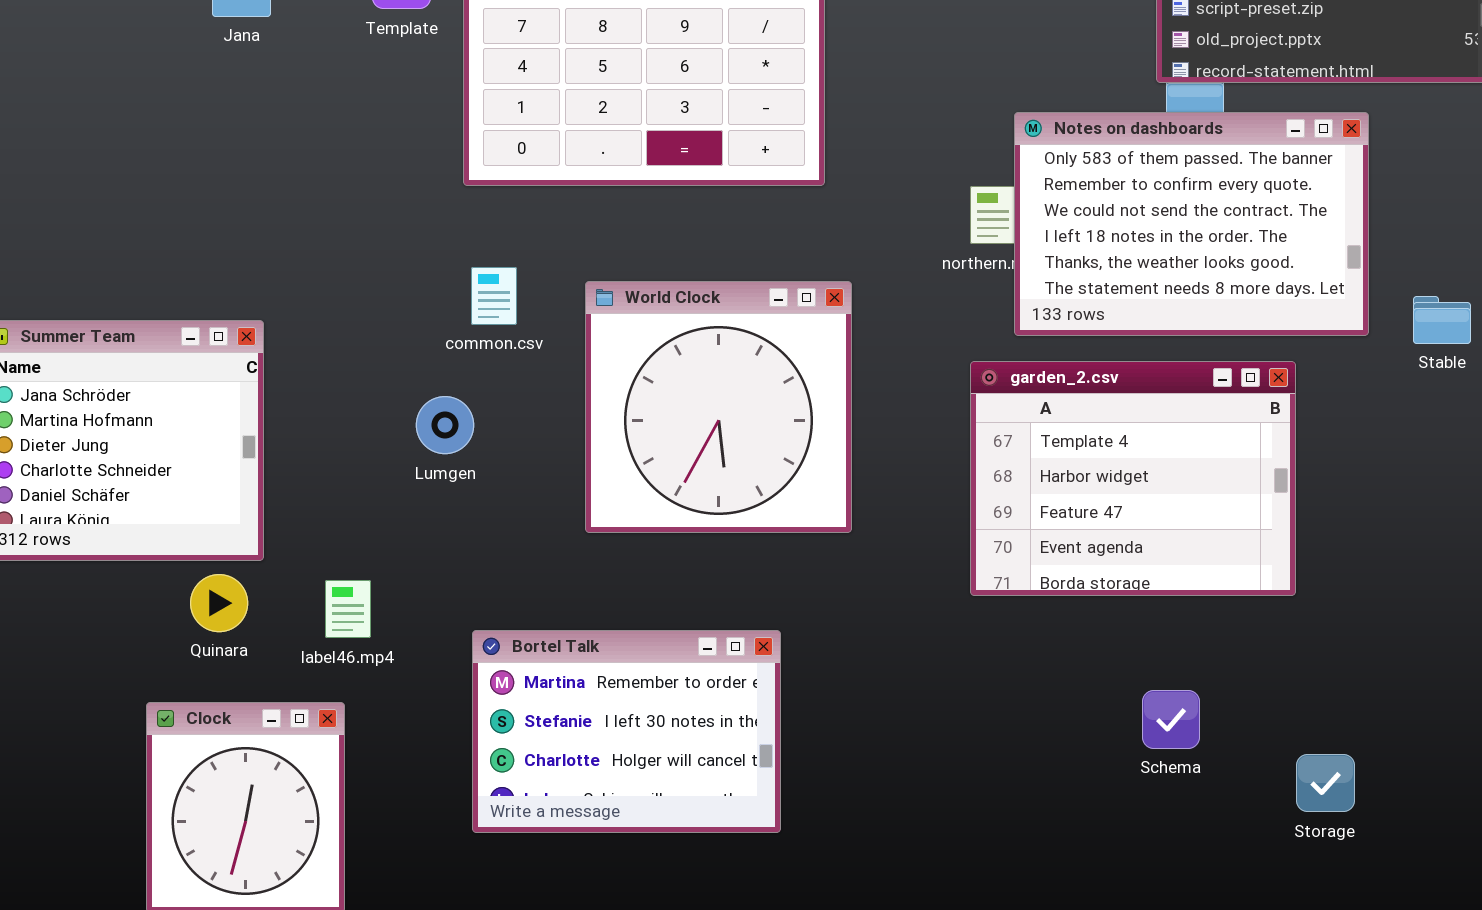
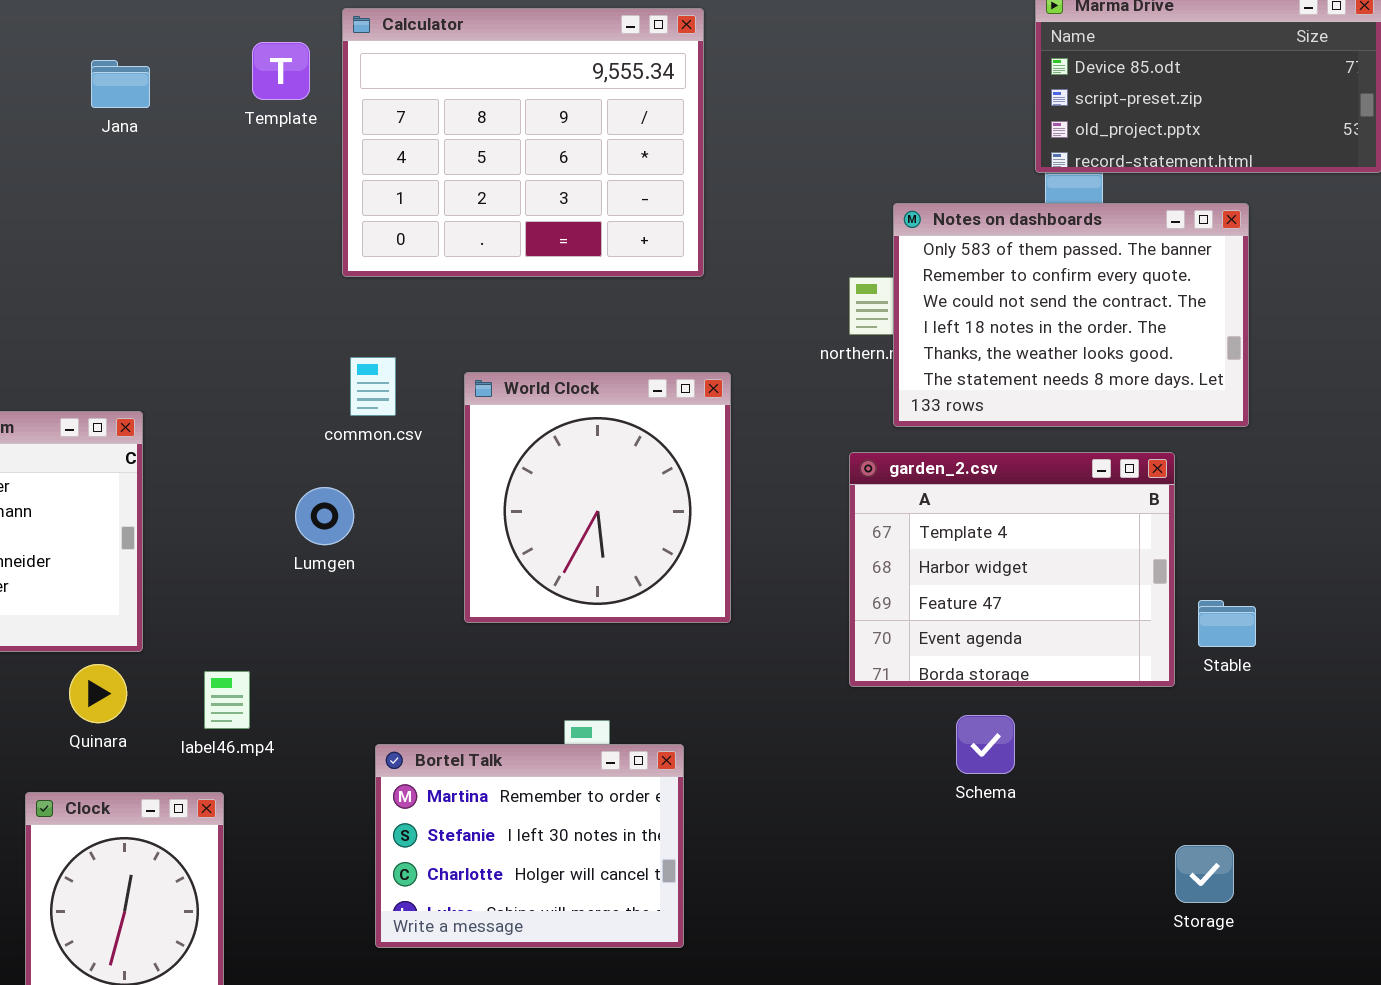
Stable: [1413,296,1471,344] -> [1198,600,1256,647], moved
Bortel Talk: [472,630,781,833] -> [375,744,684,948], moved
Schema: [1142,690,1200,749] -> [956,715,1015,774], moved

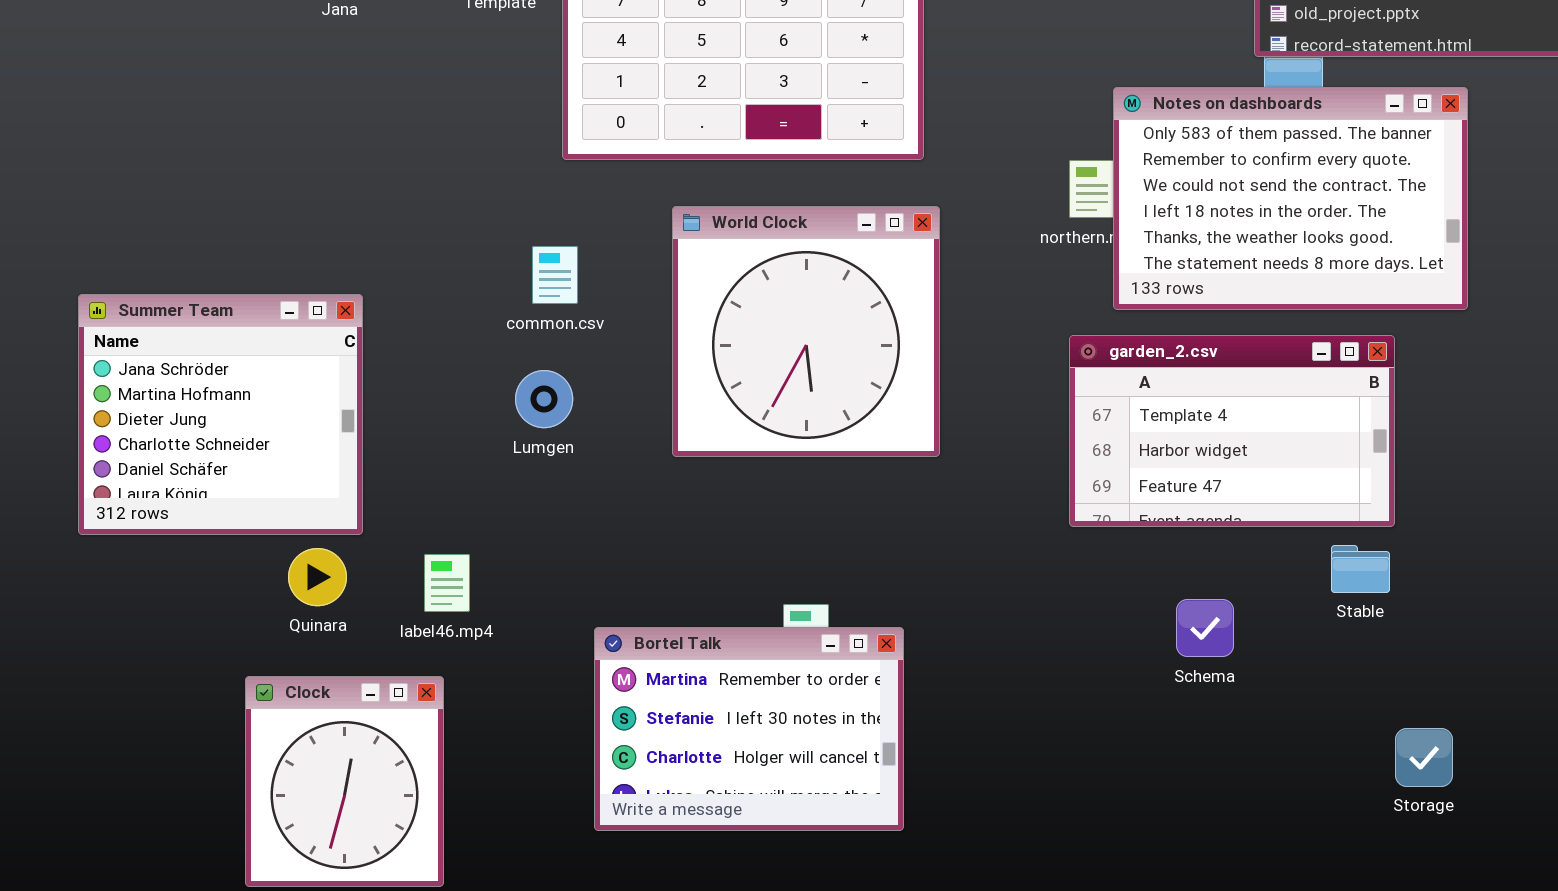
common.csv: [350,357,396,416] -> [532,246,578,304], moved
World Clock: [464,372,731,623] -> [672,206,940,457], moved
garden_2.csv: [849,452,1175,687] -> [1069,335,1395,527], resized
Stable: [1198,600,1256,647] -> [1331,545,1390,593], moved

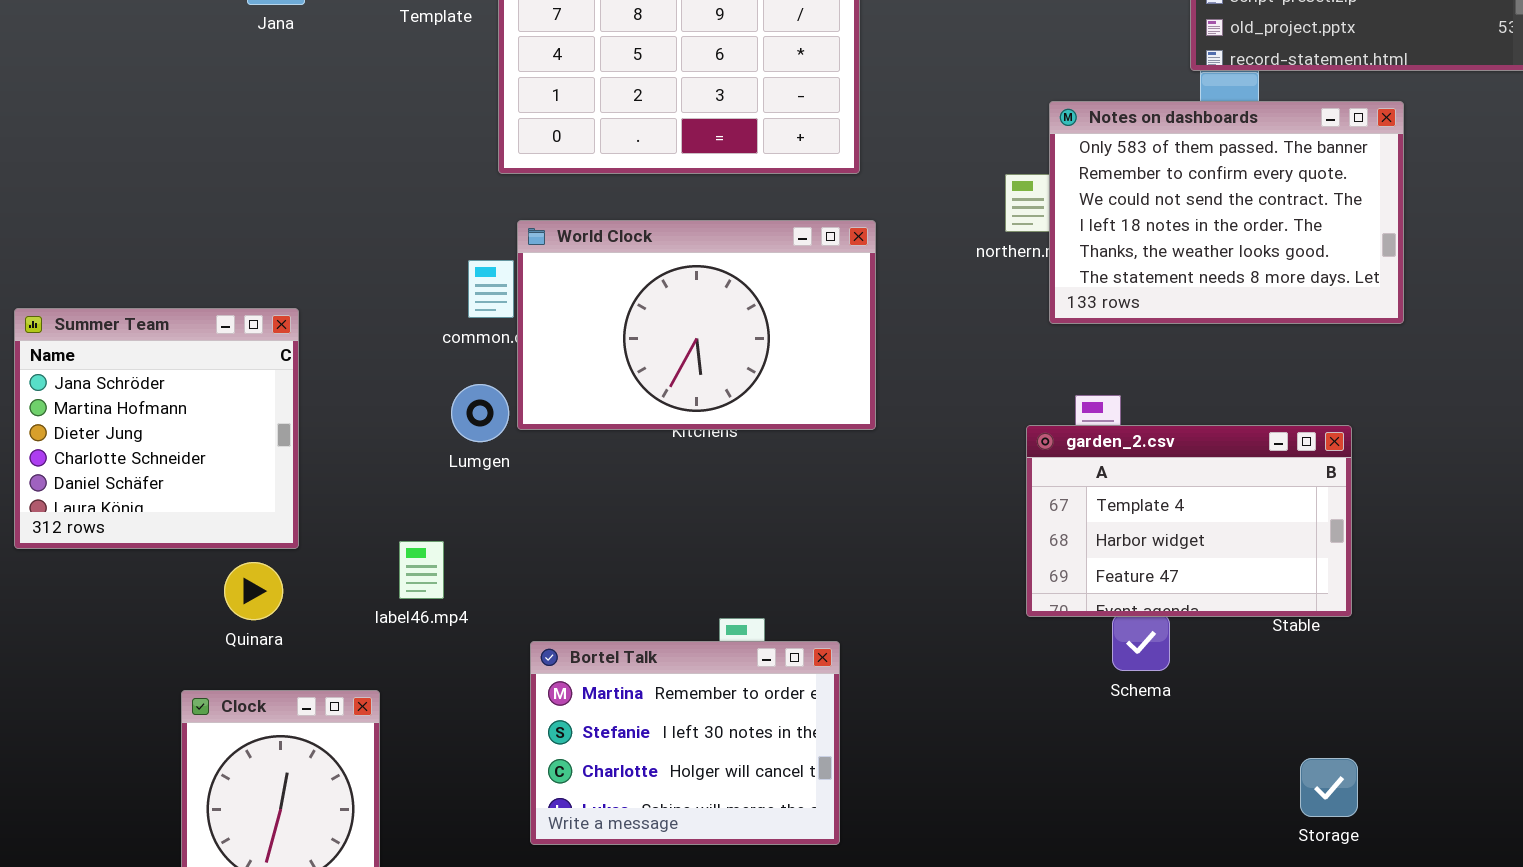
World Clock: [672,206,940,457] -> [517,220,876,430], resized
garden_2.csv: [1069,335,1395,527] -> [1026,425,1352,617], moved
label46.mp4: [424,554,470,612] -> [399,541,444,599], moved
Storage: [1395,728,1453,787] -> [1300,758,1358,817], moved

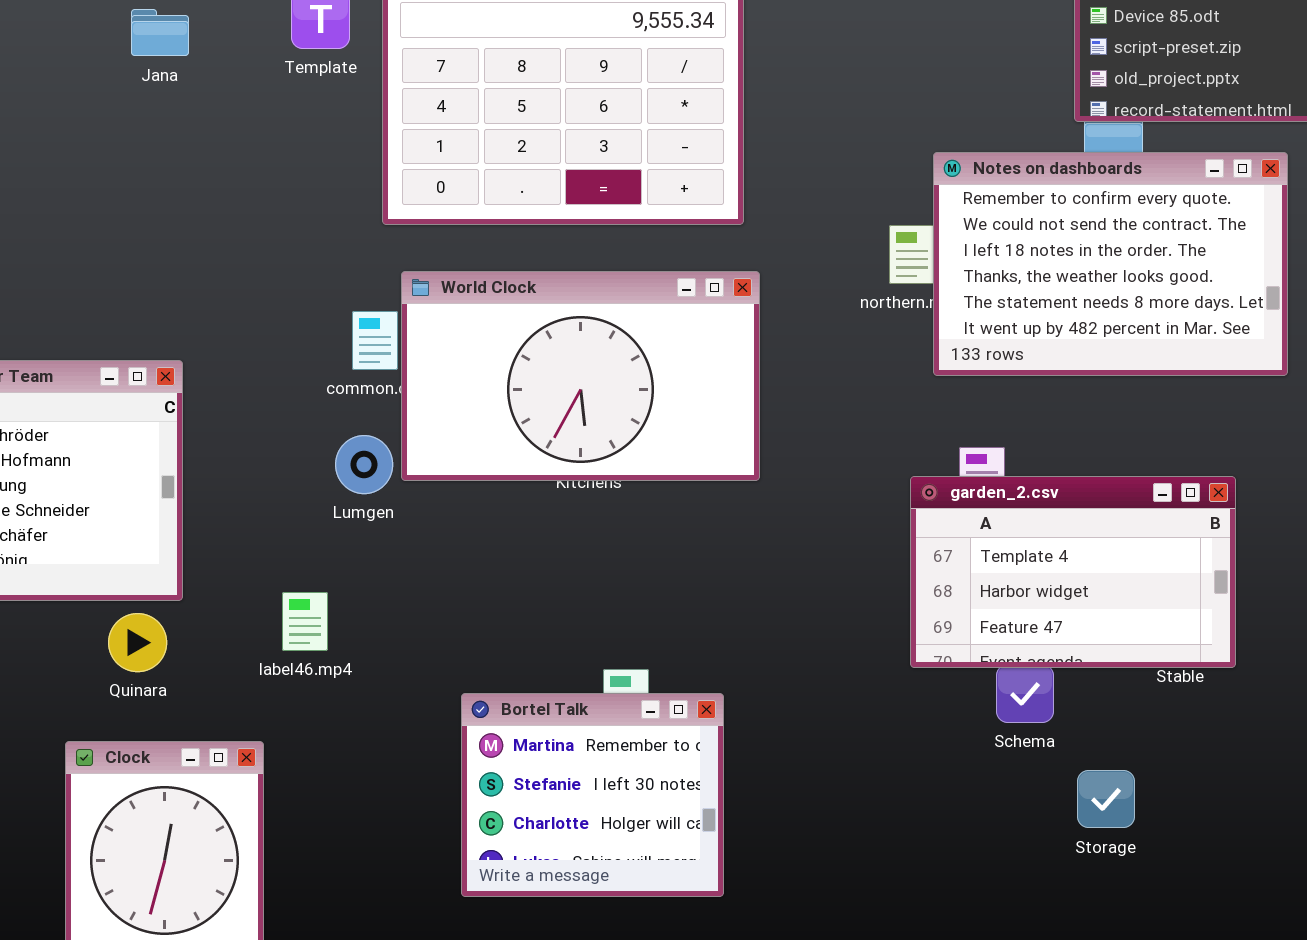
Notes on dashboards: [1049,101,1404,324] -> [933,152,1288,376], scrolled down 1 row
Bortel Talk: [530,641,840,845] -> [461,693,724,897], resized
Storage: [1300,758,1358,817] -> [1077,770,1135,828], moved

